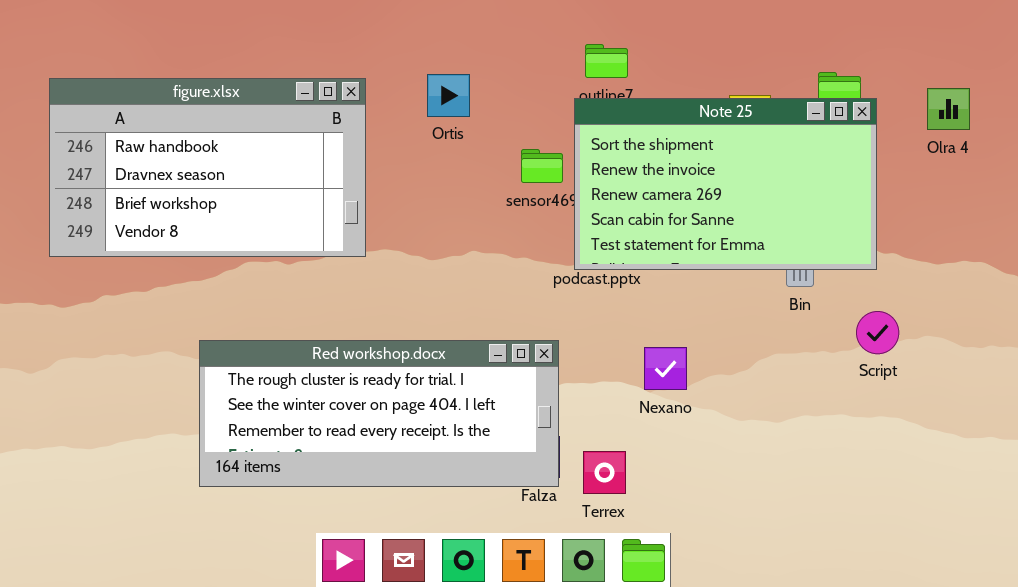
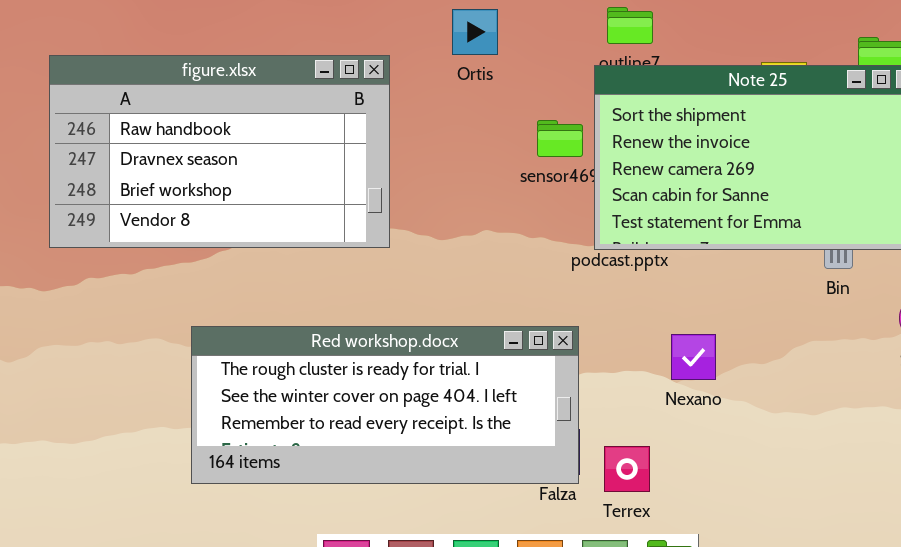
Ortis: [427,74,470,117] -> [452,9,498,55], moved
figure.xlsx: [49,78,366,257] -> [49,55,390,248], moved

